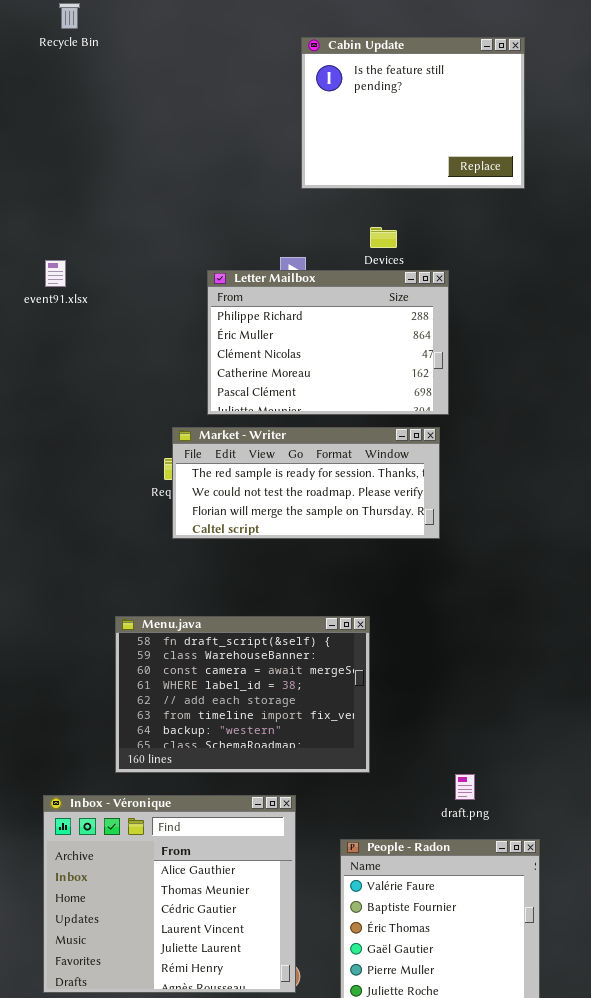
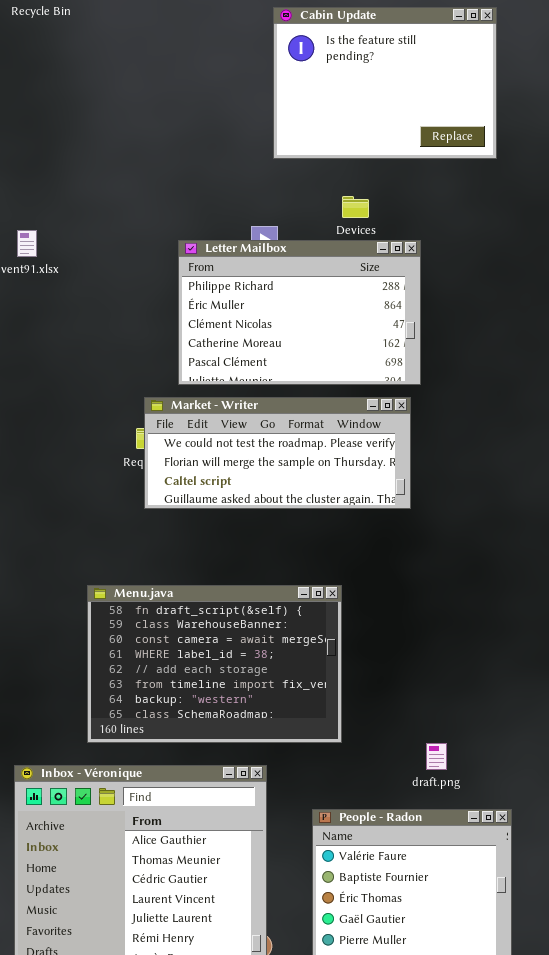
Market - Writer: [172,427,440,539] -> [144,397,411,509], scrolled down 1 row

